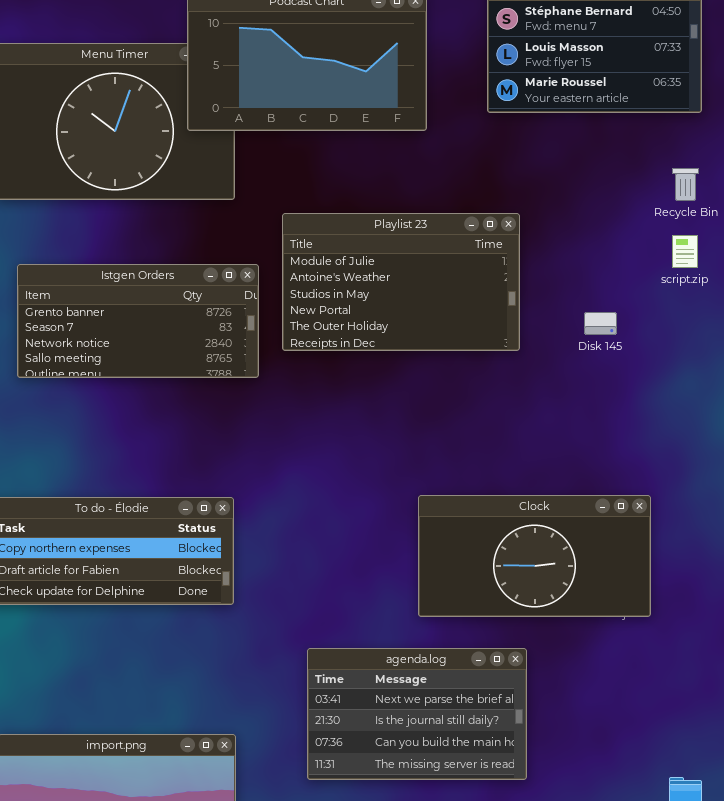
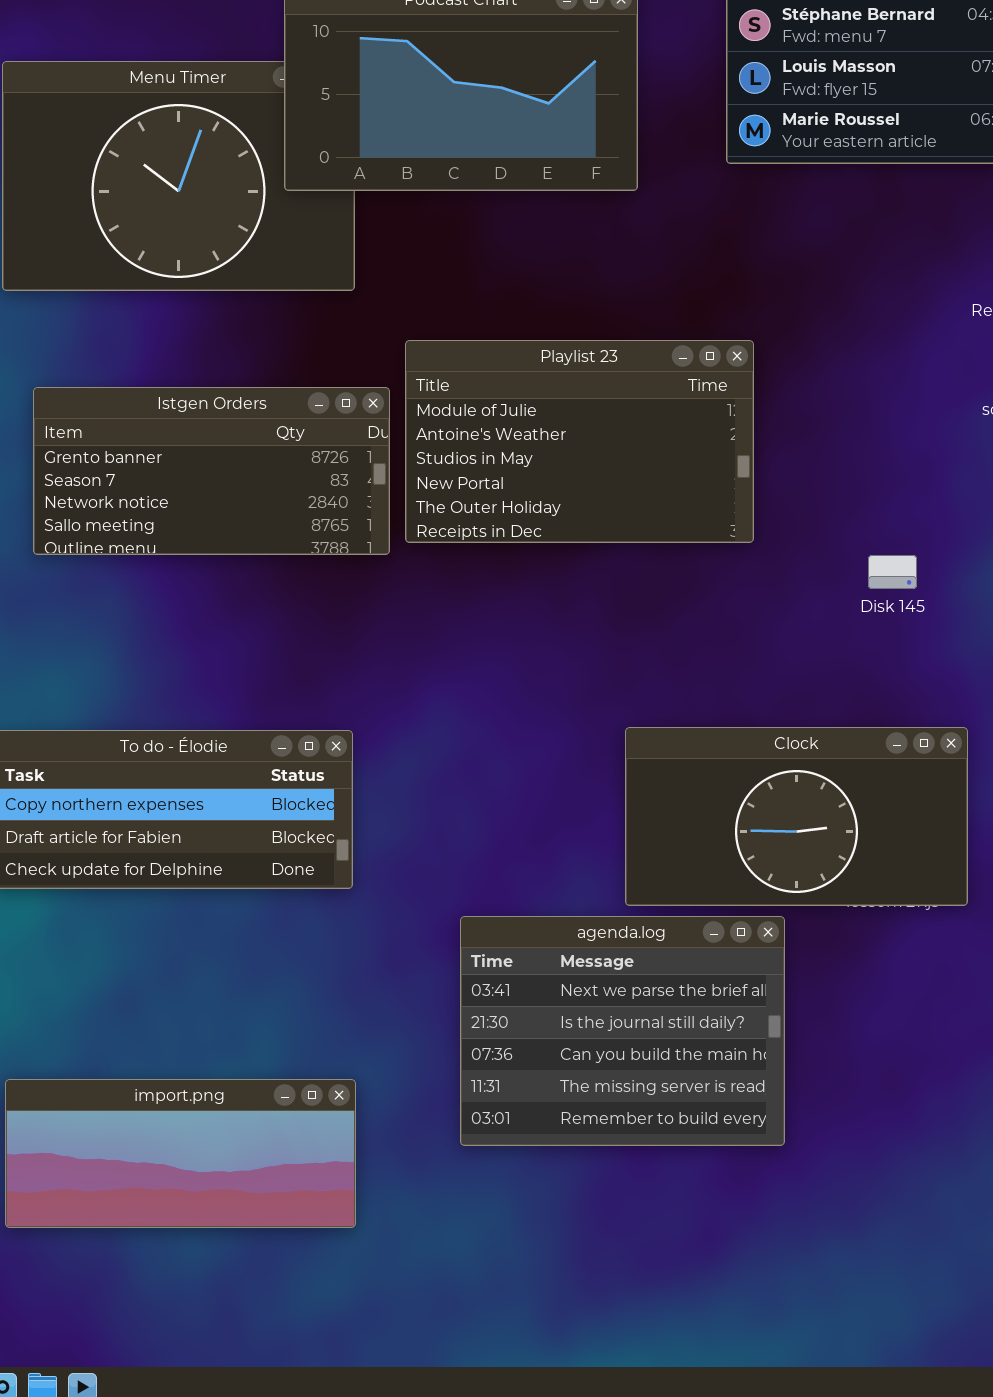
Playlist 23: [282,213,520,351] -> [405,340,754,543], moved
Disk 145: [584,312,617,335] -> [868,555,917,589], moved
agenda.log: [307,648,527,780] -> [460,916,785,1146], resized

